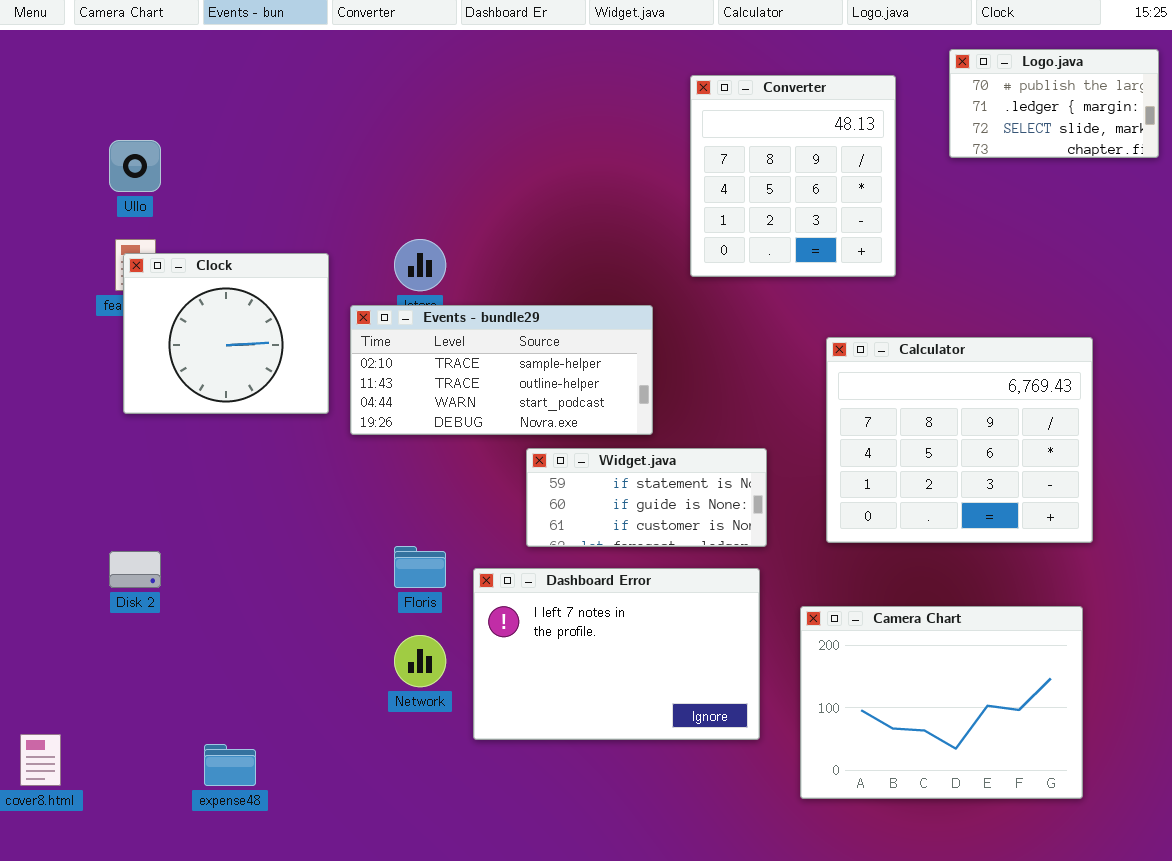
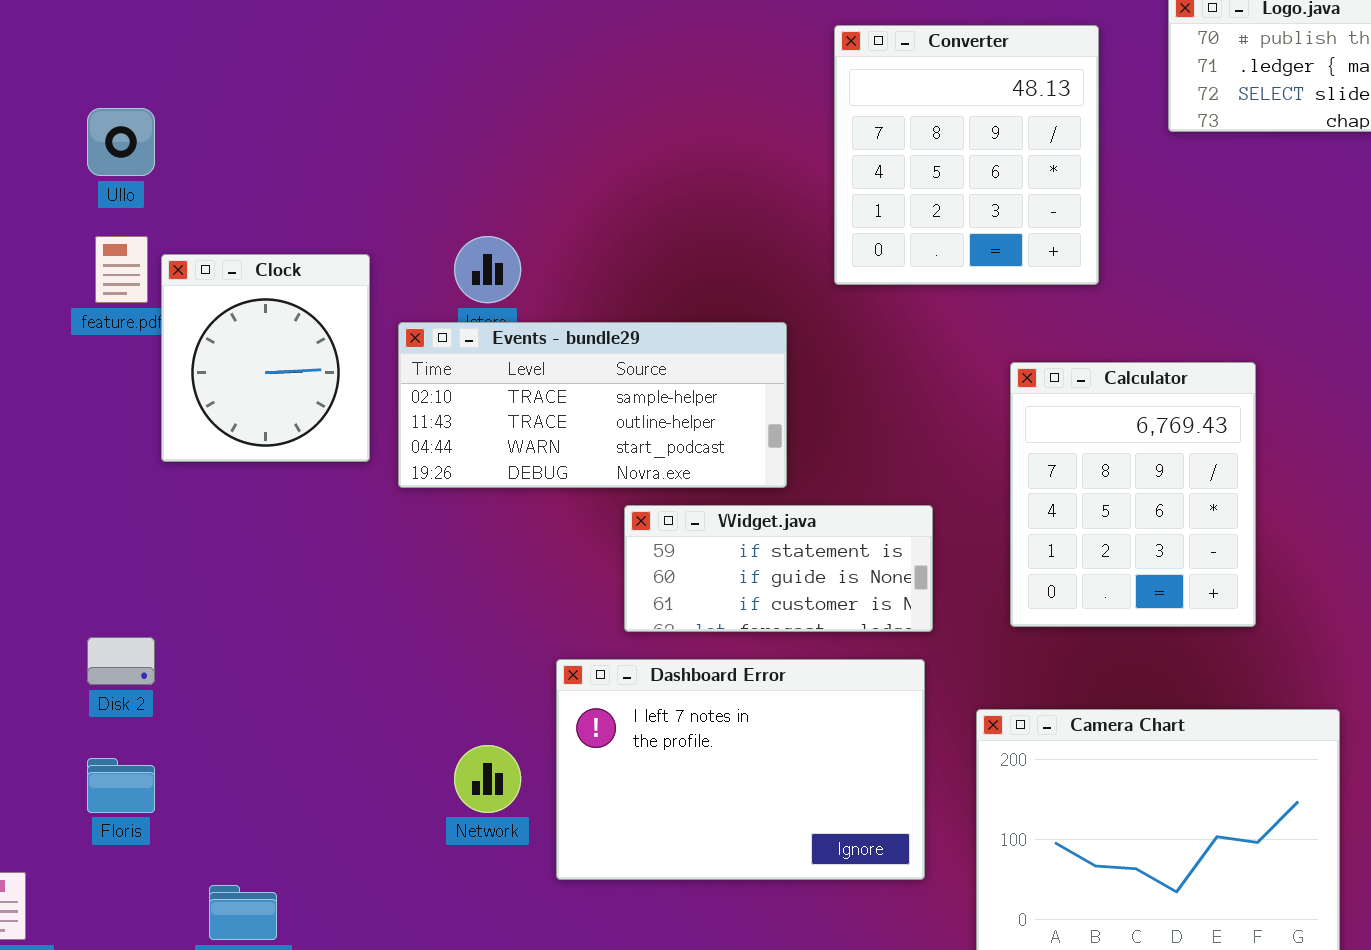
Clock: [123,253,329,414] -> [161,254,370,462], resized
Calculator: [826,337,1093,543] -> [1010,362,1256,627], resized
Floris: [394,546,446,588] -> [87,758,155,813], moved

